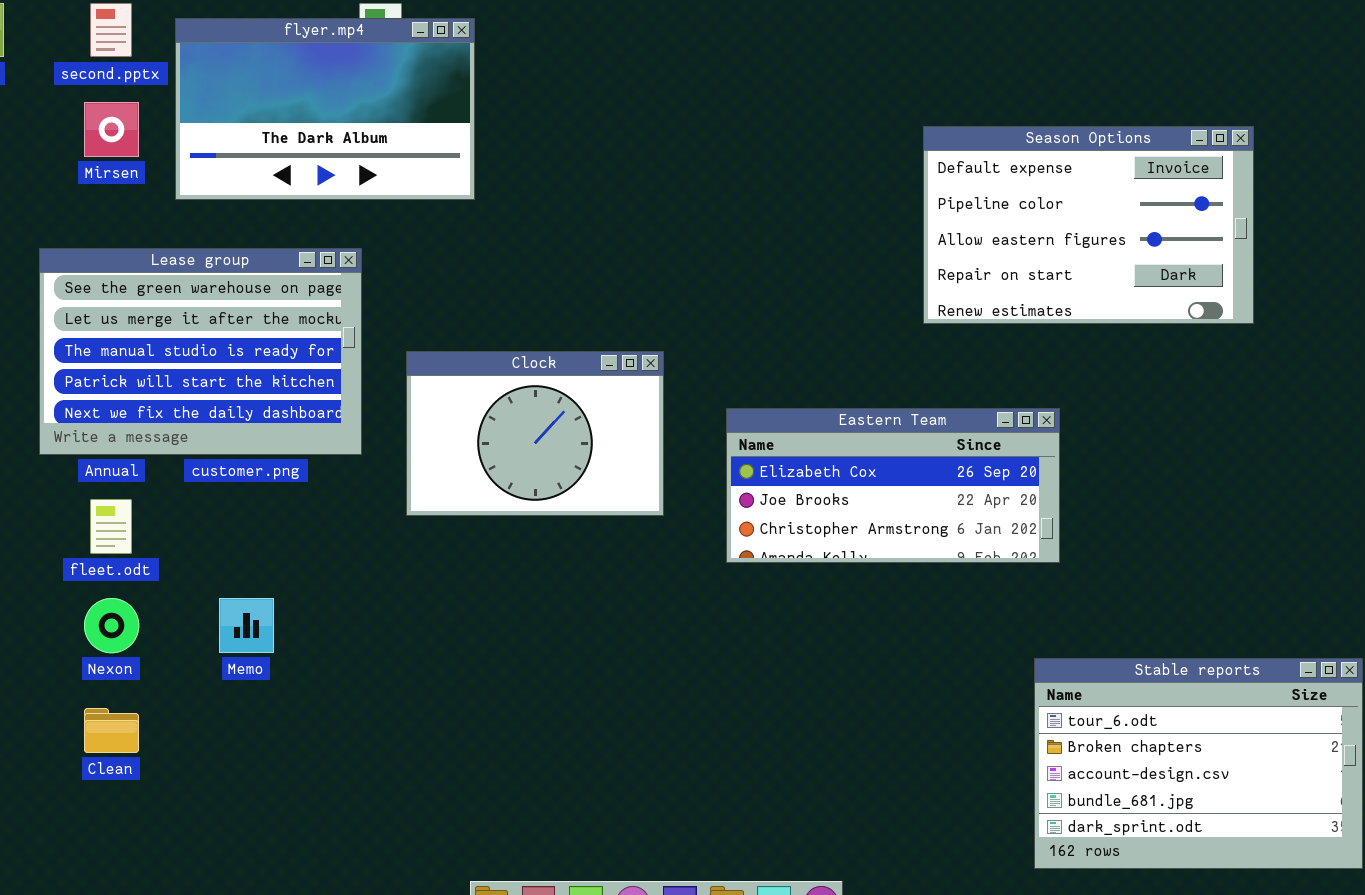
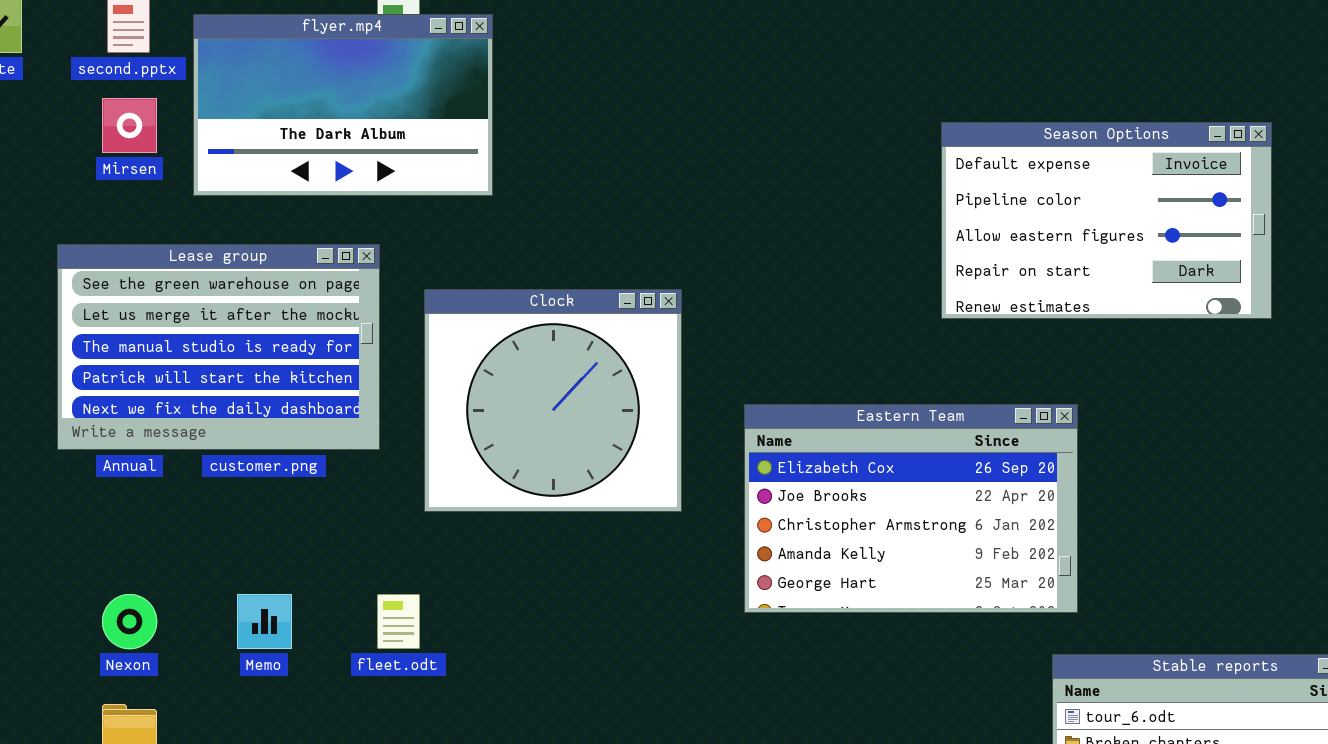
Clock: [406,351,664,516] -> [424,289,682,512], resized
Eastern Team: [726,408,1060,563] -> [744,404,1078,613], resized
fleet.odt: [90,499,132,554] -> [377,594,420,649], moved

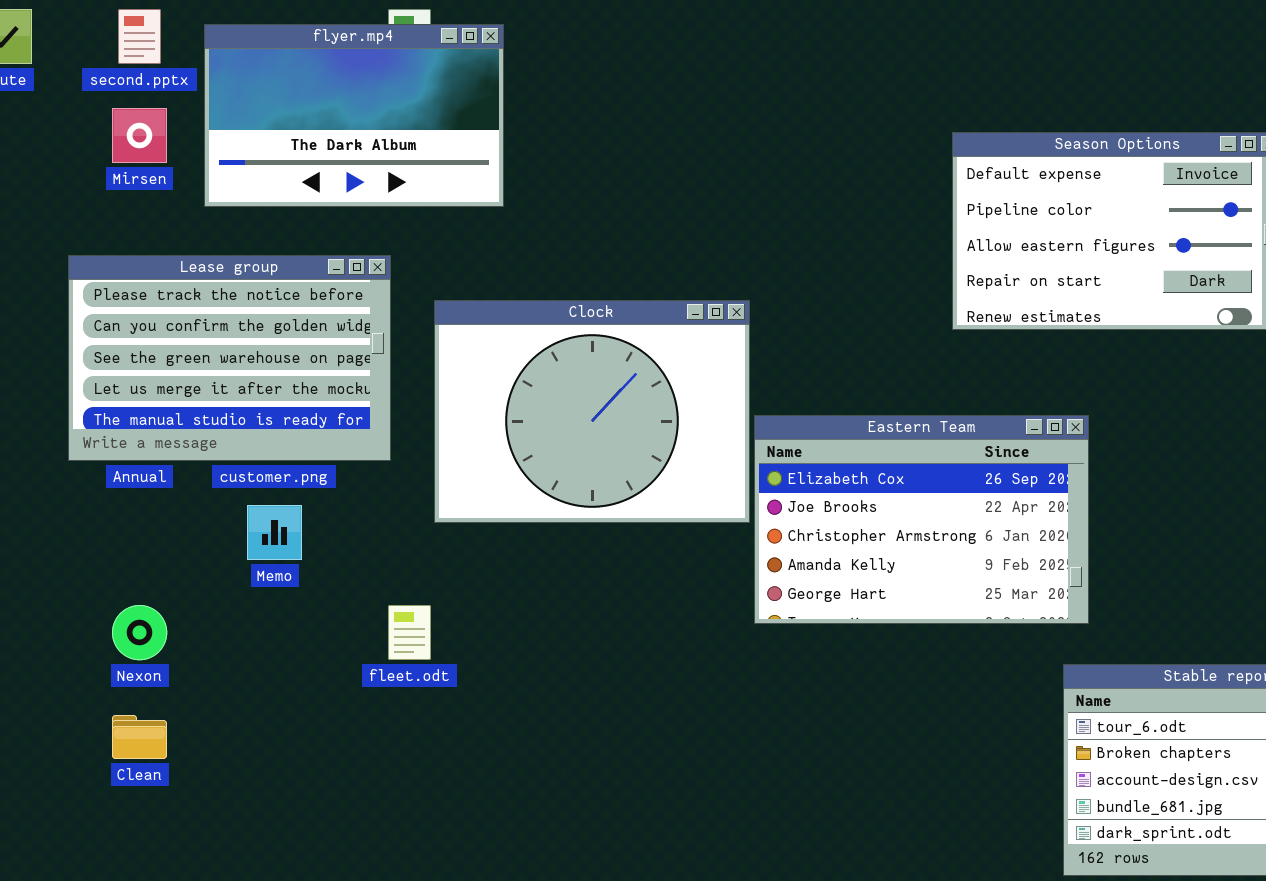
Lease group: [57,244,380,450] -> [68,255,391,461], scrolled up 2 rows
Clock: [424,289,682,512] -> [434,300,750,523], resized
Memo: [237,594,292,649] -> [247,505,302,560], moved

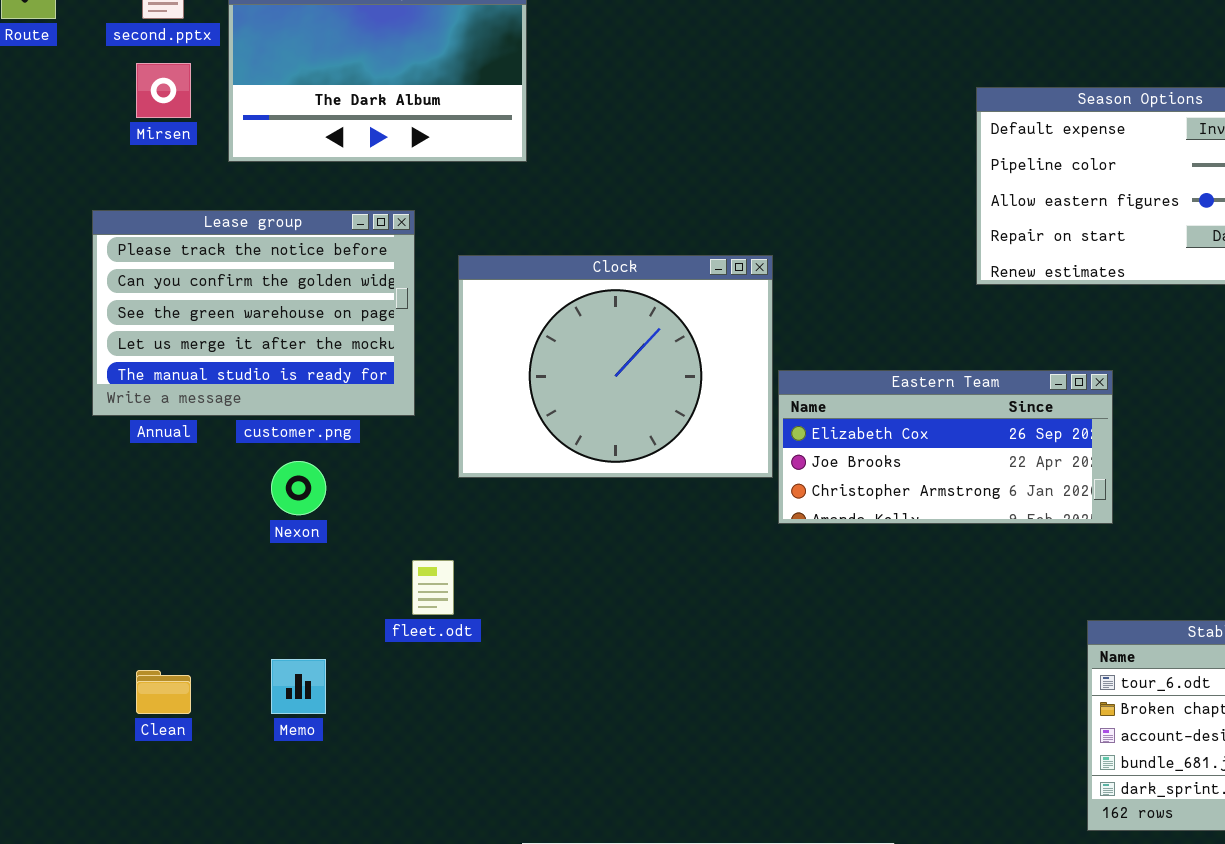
Eastern Team: [754,415,1089,624] -> [778,370,1113,524], resized
Memo: [247,505,302,560] -> [271,659,326,714], moved
Nexon: [112,605,167,660] -> [271,461,326,515], moved

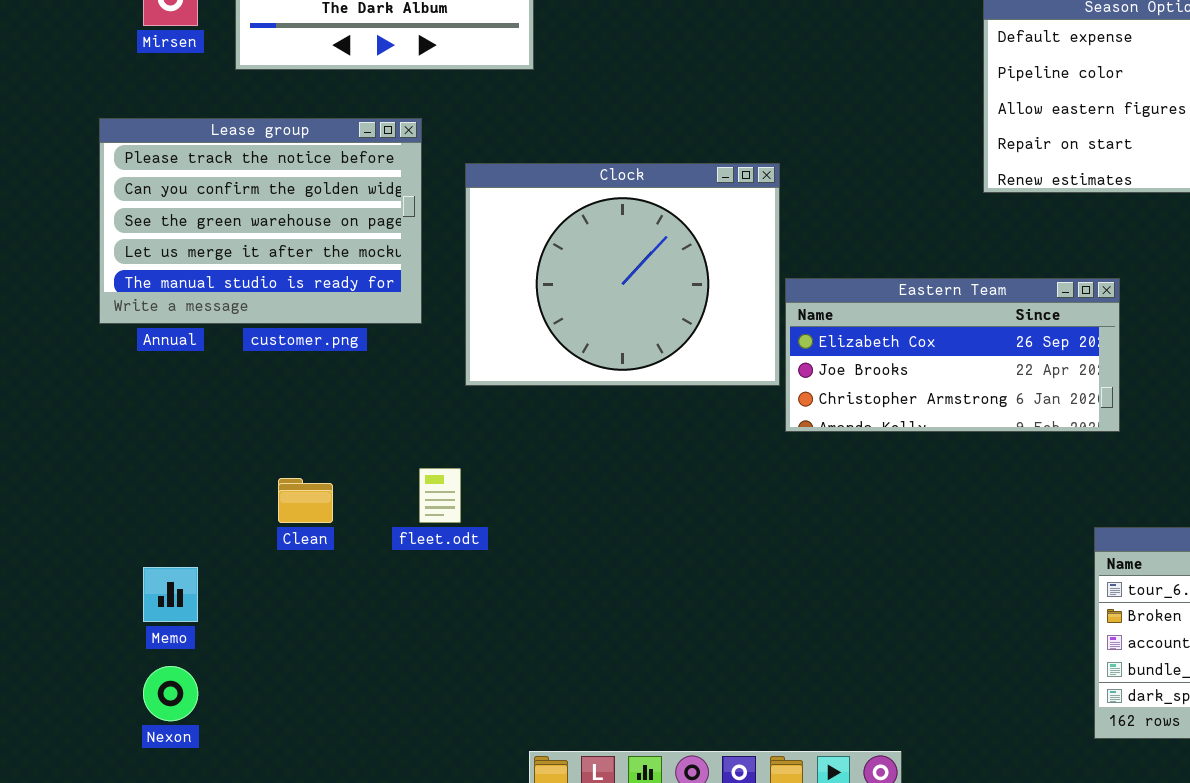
Nexon: [271,461,326,515] -> [143,666,198,721], moved
Memo: [271,659,326,714] -> [143,567,198,622], moved
Clean: [136,670,191,714] -> [278,478,333,523], moved

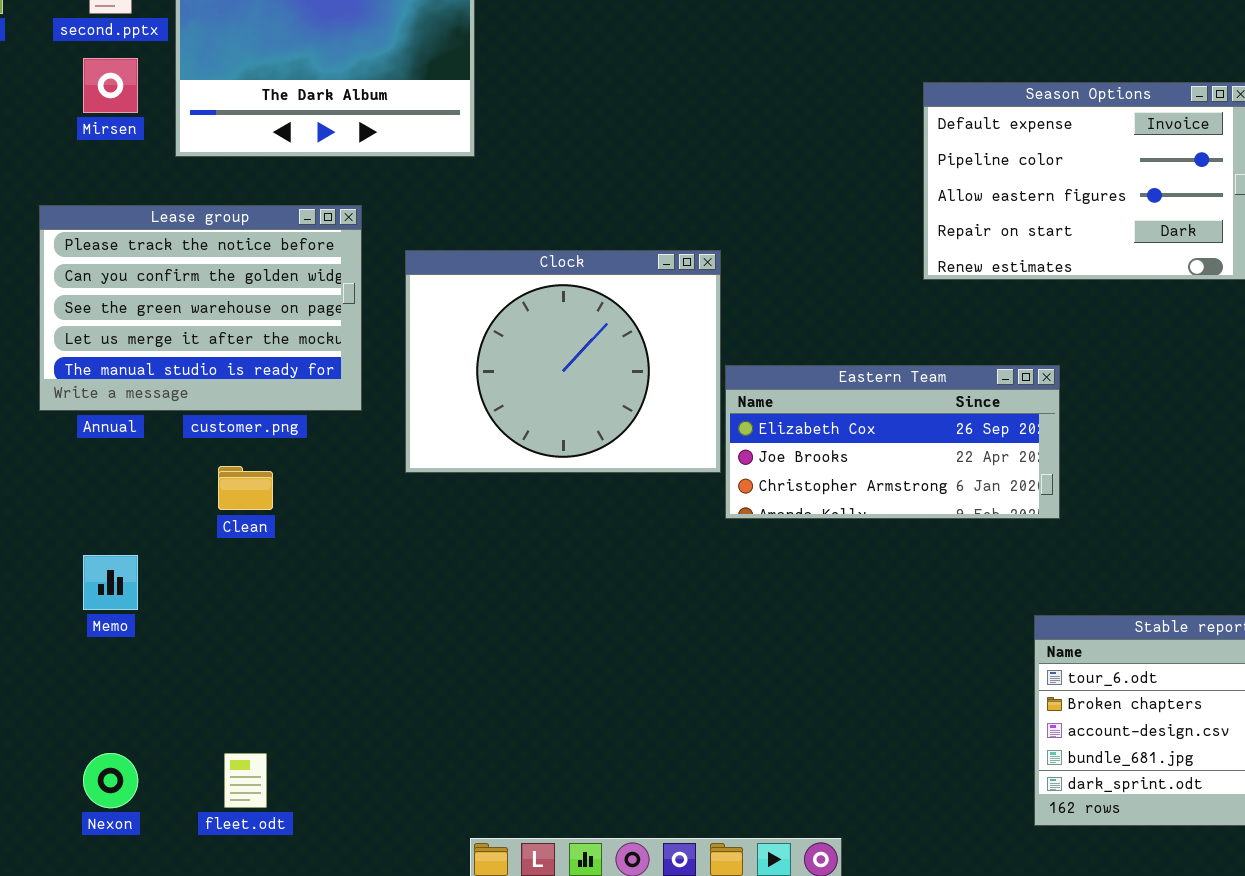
fleet.odt: [419,468,461,523] -> [224,753,267,808], moved
Clean: [278,478,333,523] -> [218,466,273,510], moved
Memo: [143,567,198,622] -> [83,555,138,610], moved

